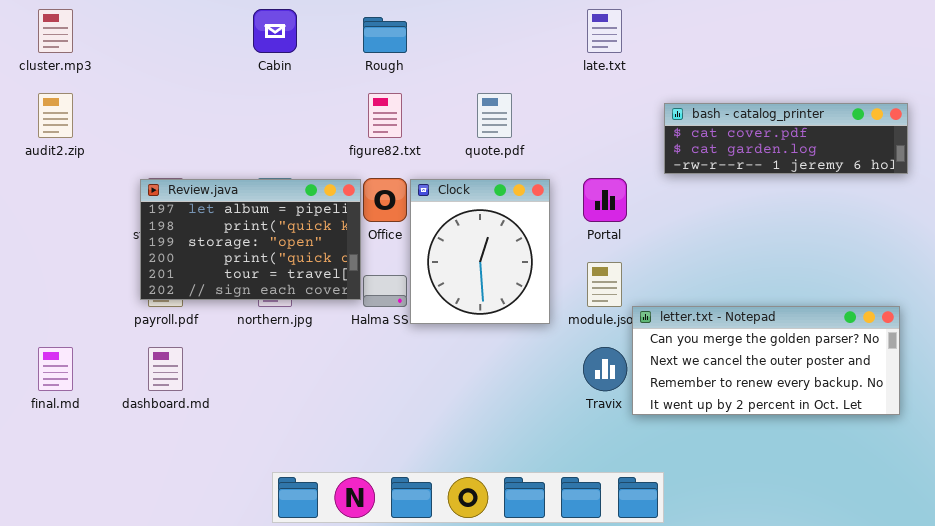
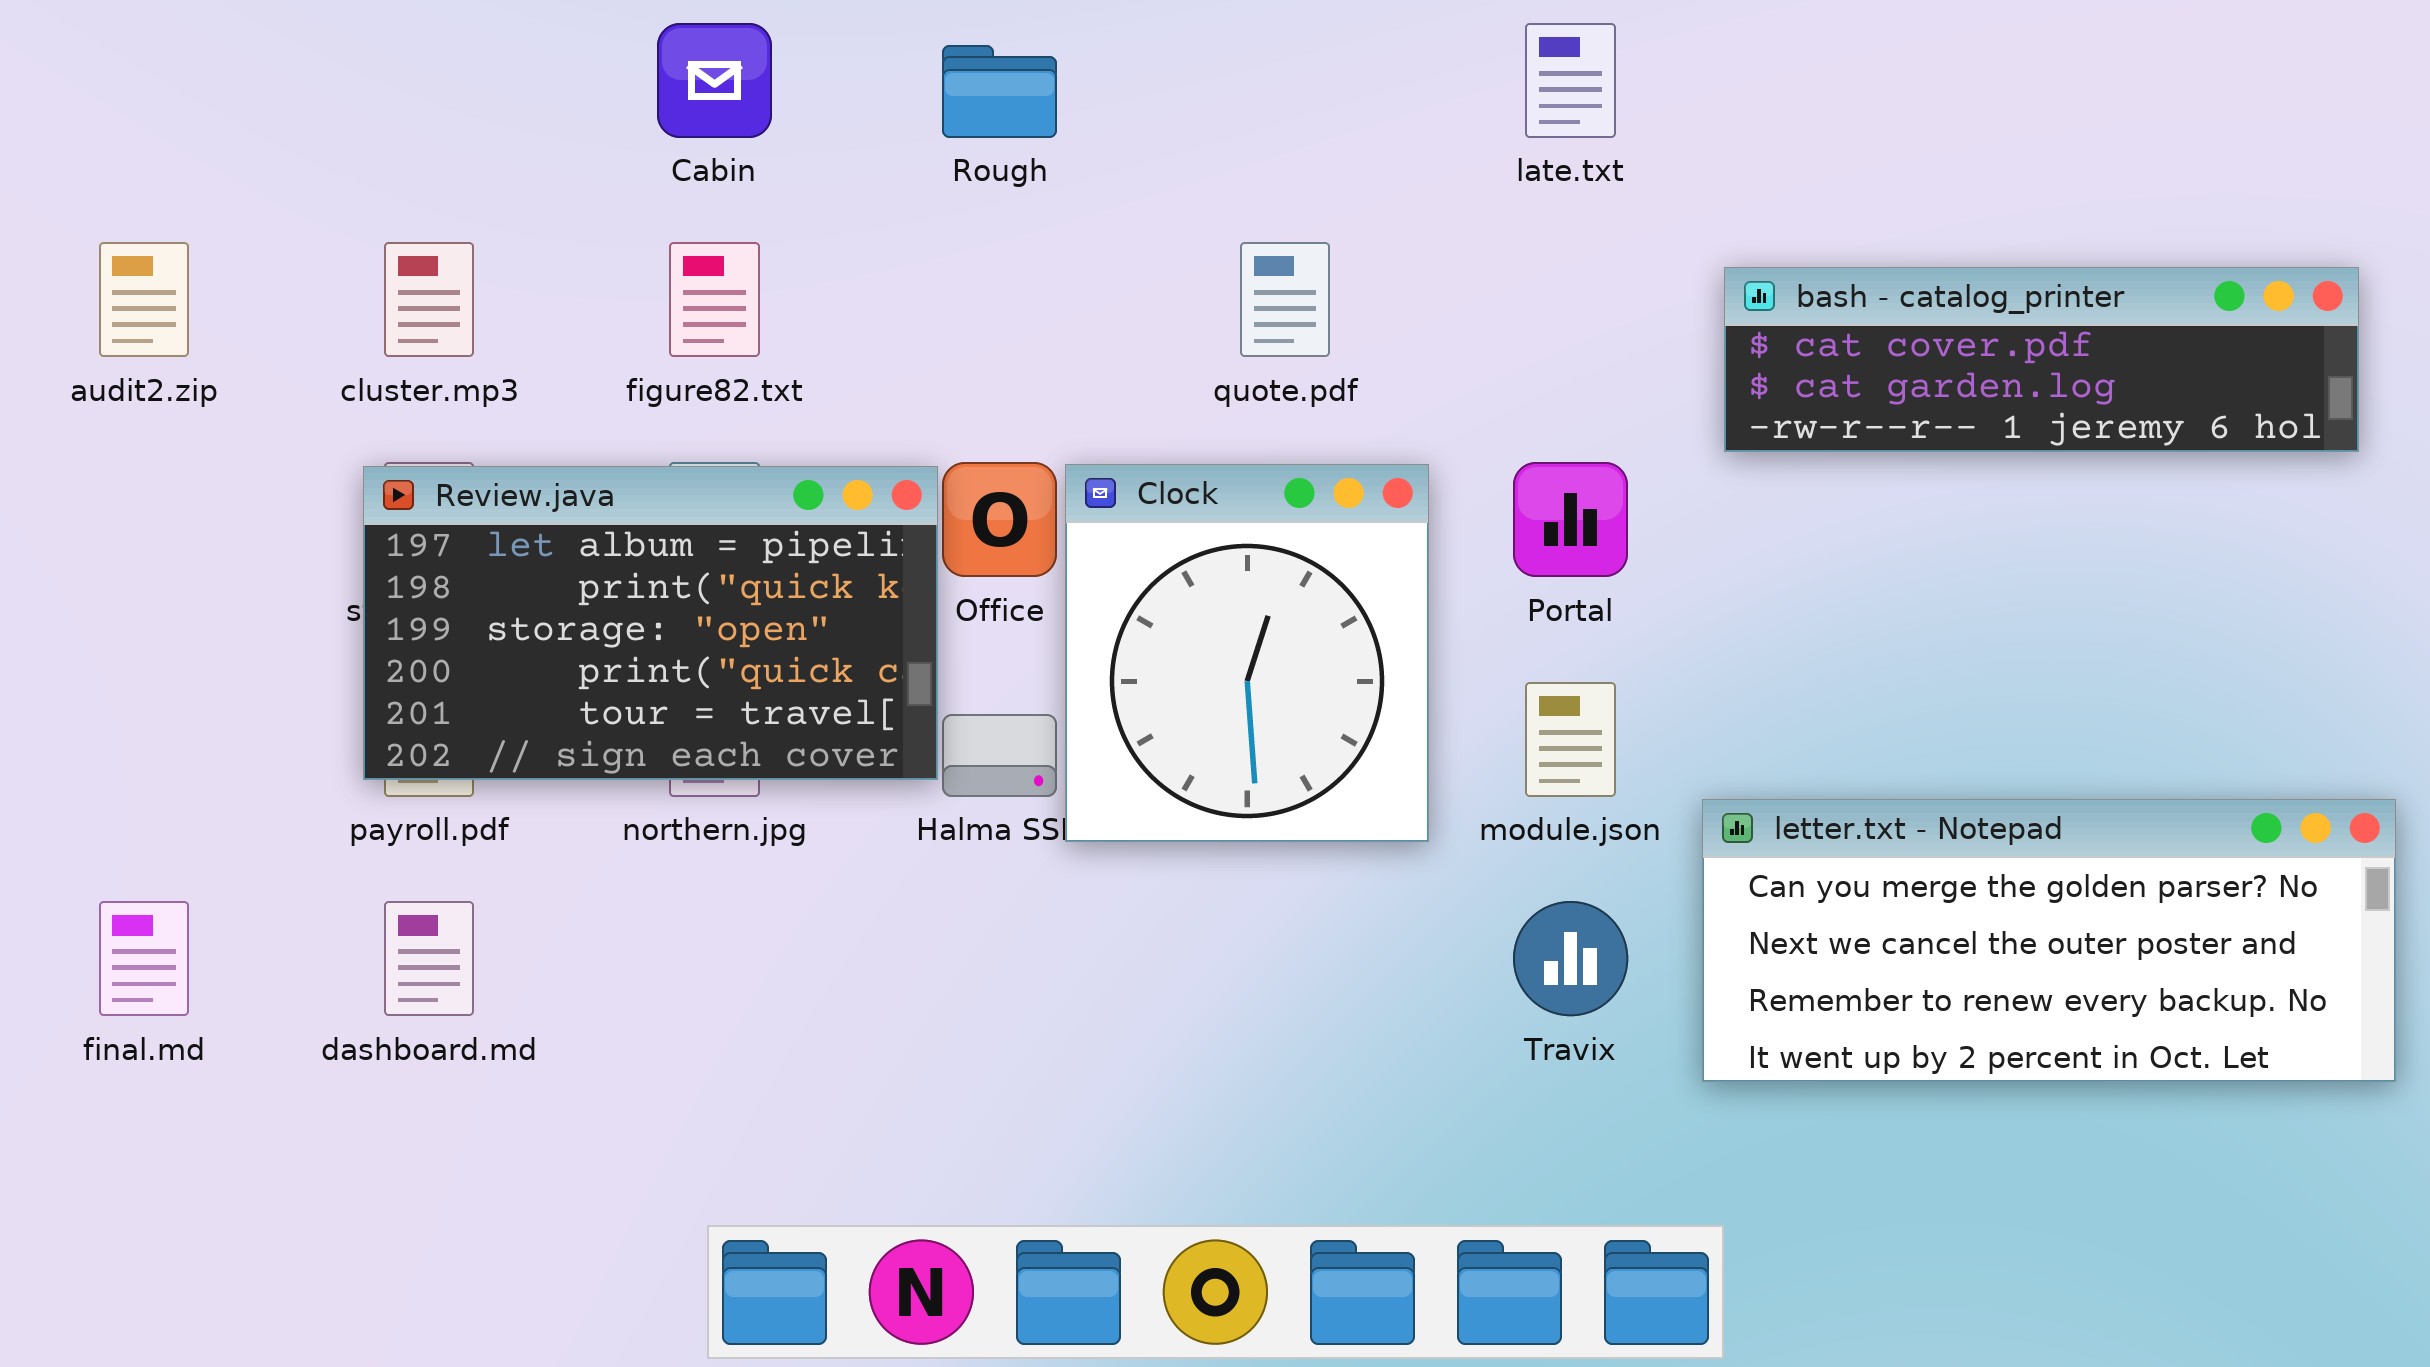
cluster.mp3: [38,9,73,53] -> [384,242,474,357], moved
figure82.txt: [368,93,402,138] -> [669,242,760,357], moved
letter.txt - Notepad: [632,306,900,415] -> [1702,799,2396,1082], moved

